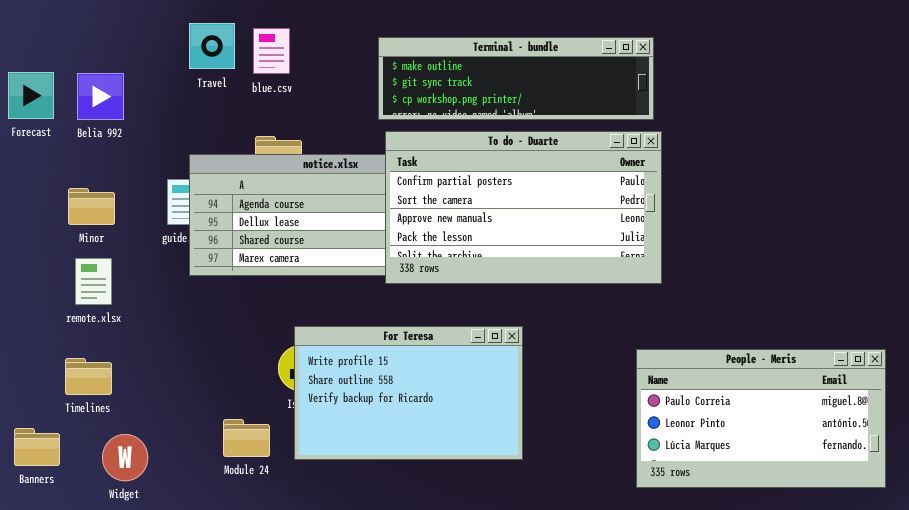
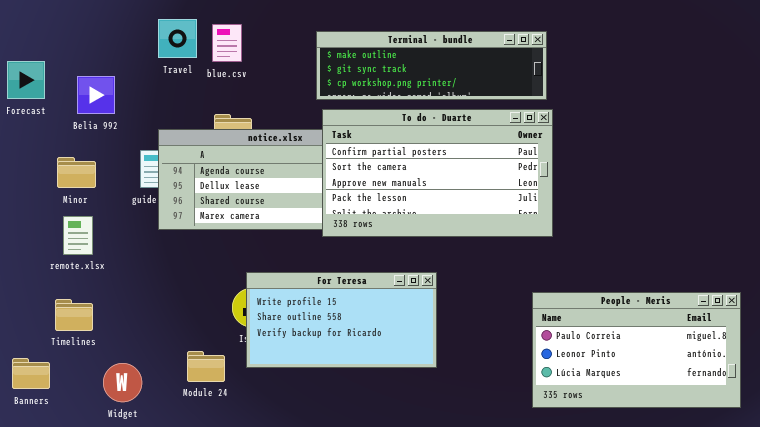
Belia 992: [77,73,124,120] -> [77,76,115,114], moved
For Teresa: [294,326,523,460] -> [246,272,437,368], resized
Widget: [102,434,148,481] -> [103,363,142,402], moved

